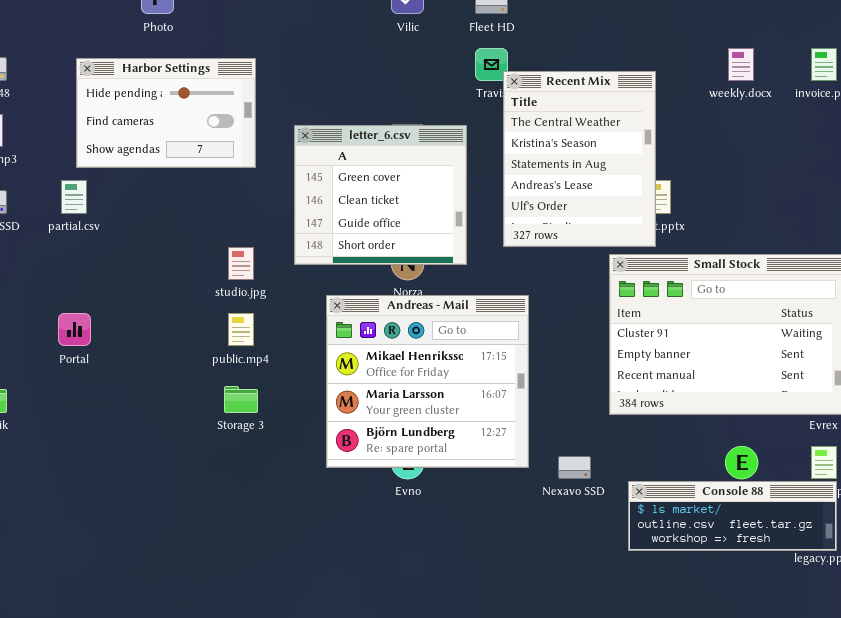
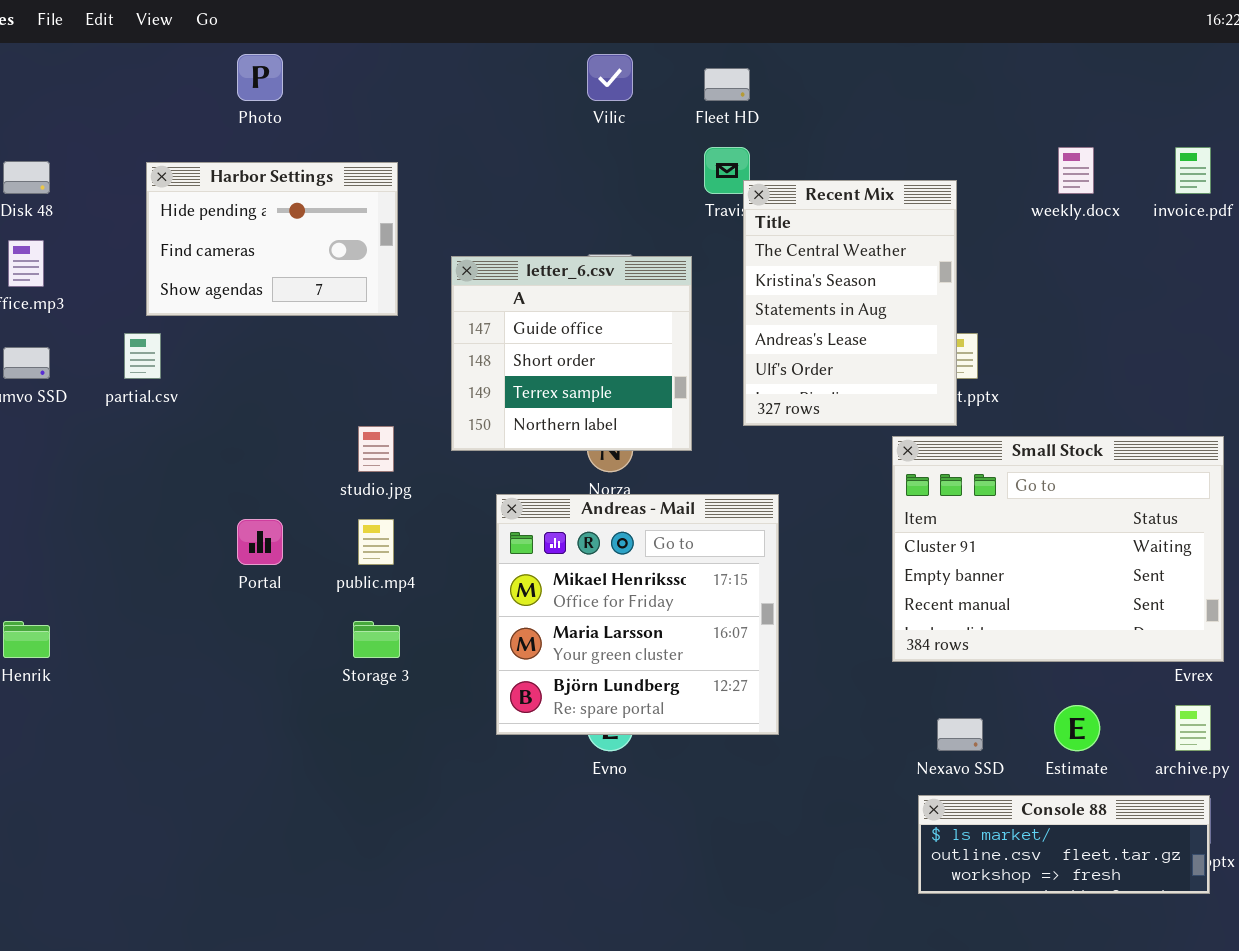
letter_6.csv: [294,125,467,265] -> [451,256,692,451], scrolled down 2 rows
Portal: [58,313,91,346] -> [237,519,283,565], moved
Nexavo SSD: [558,456,591,479] -> [937,718,983,751], moved
Console 88: [628,481,837,551] -> [918,795,1210,894], moved

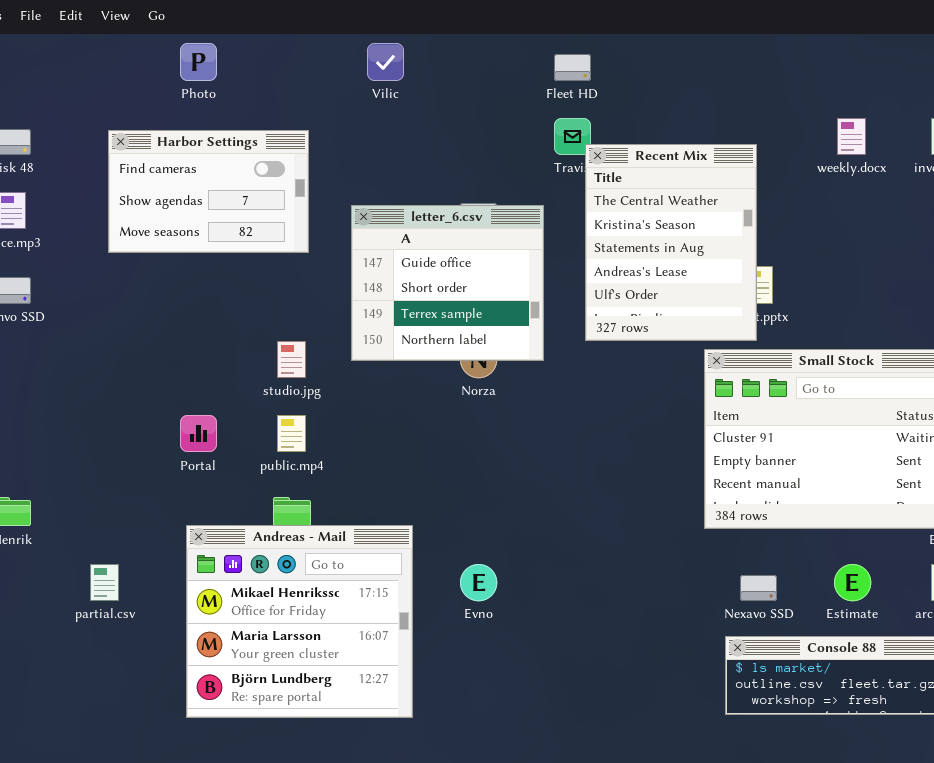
Vilic: [587,54,633,101] -> [367,43,404,81], moved
Harbor Settings: [146,162,398,316] -> [108,130,309,253], scrolled down 1 row
partial.csv: [124,333,161,379] -> [90,564,119,601], moved
Andreas - Mail: [496,494,779,735] -> [186,525,413,718], moved

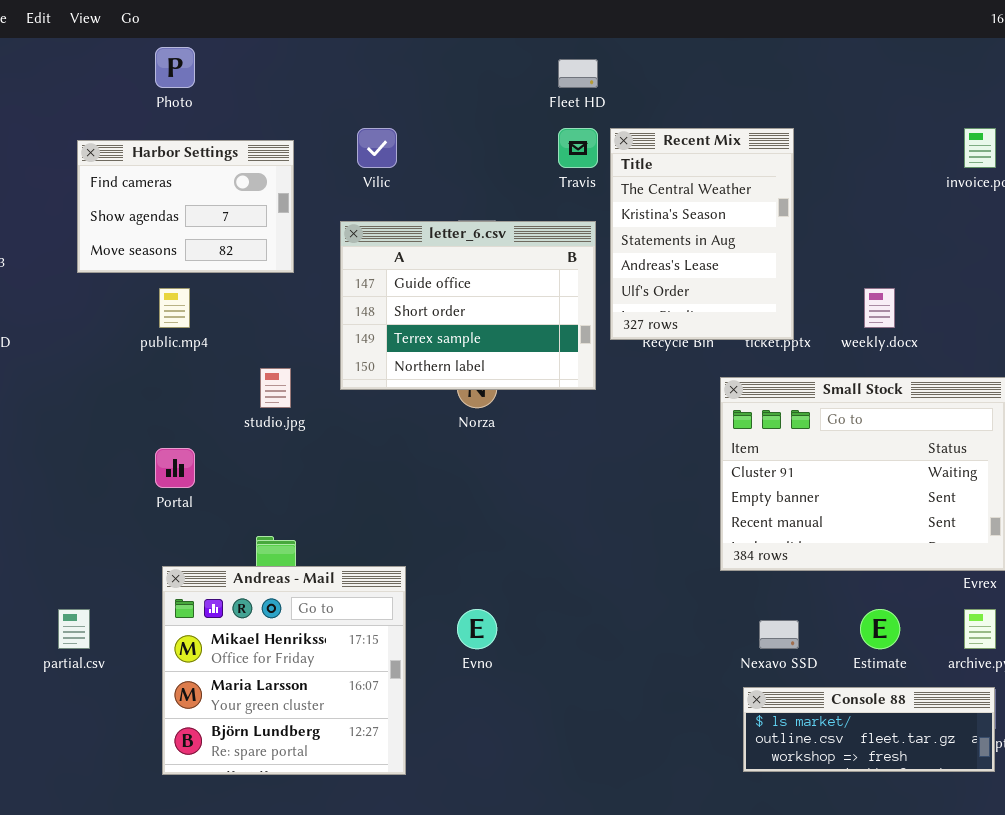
Vilic: [367,43,404,81] -> [357,128,397,168], moved
weekly.docx: [837,118,866,155] -> [864,288,895,328], moved
Recent Mix: [585,144,757,341] -> [610,128,794,340], moved
letter_6.csv: [351,205,544,361] -> [340,221,596,390], resized
public.mp4: [277,415,306,452] -> [159,288,190,328], moved

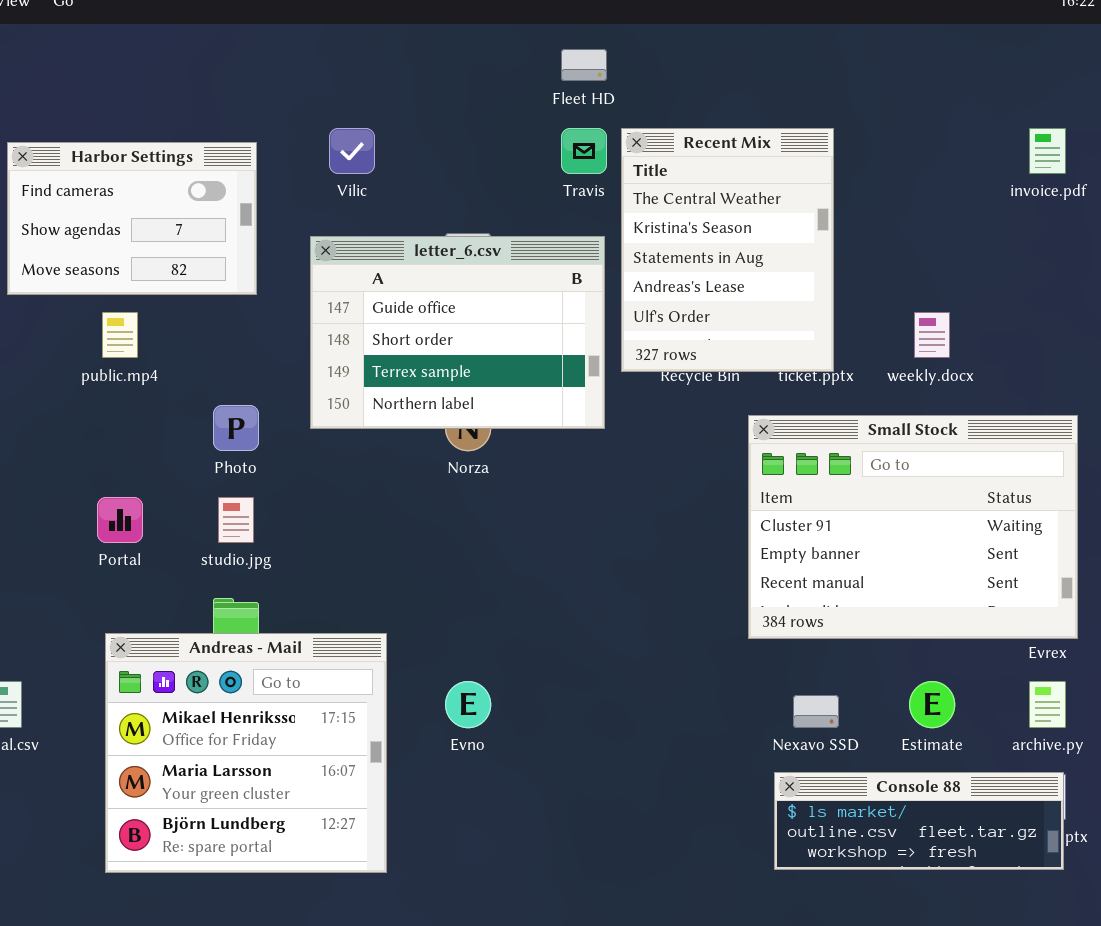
Photo: [155,47,195,88] -> [213,405,259,451], moved
studio.jpg: [260,368,291,408] -> [218,497,254,543], moved

